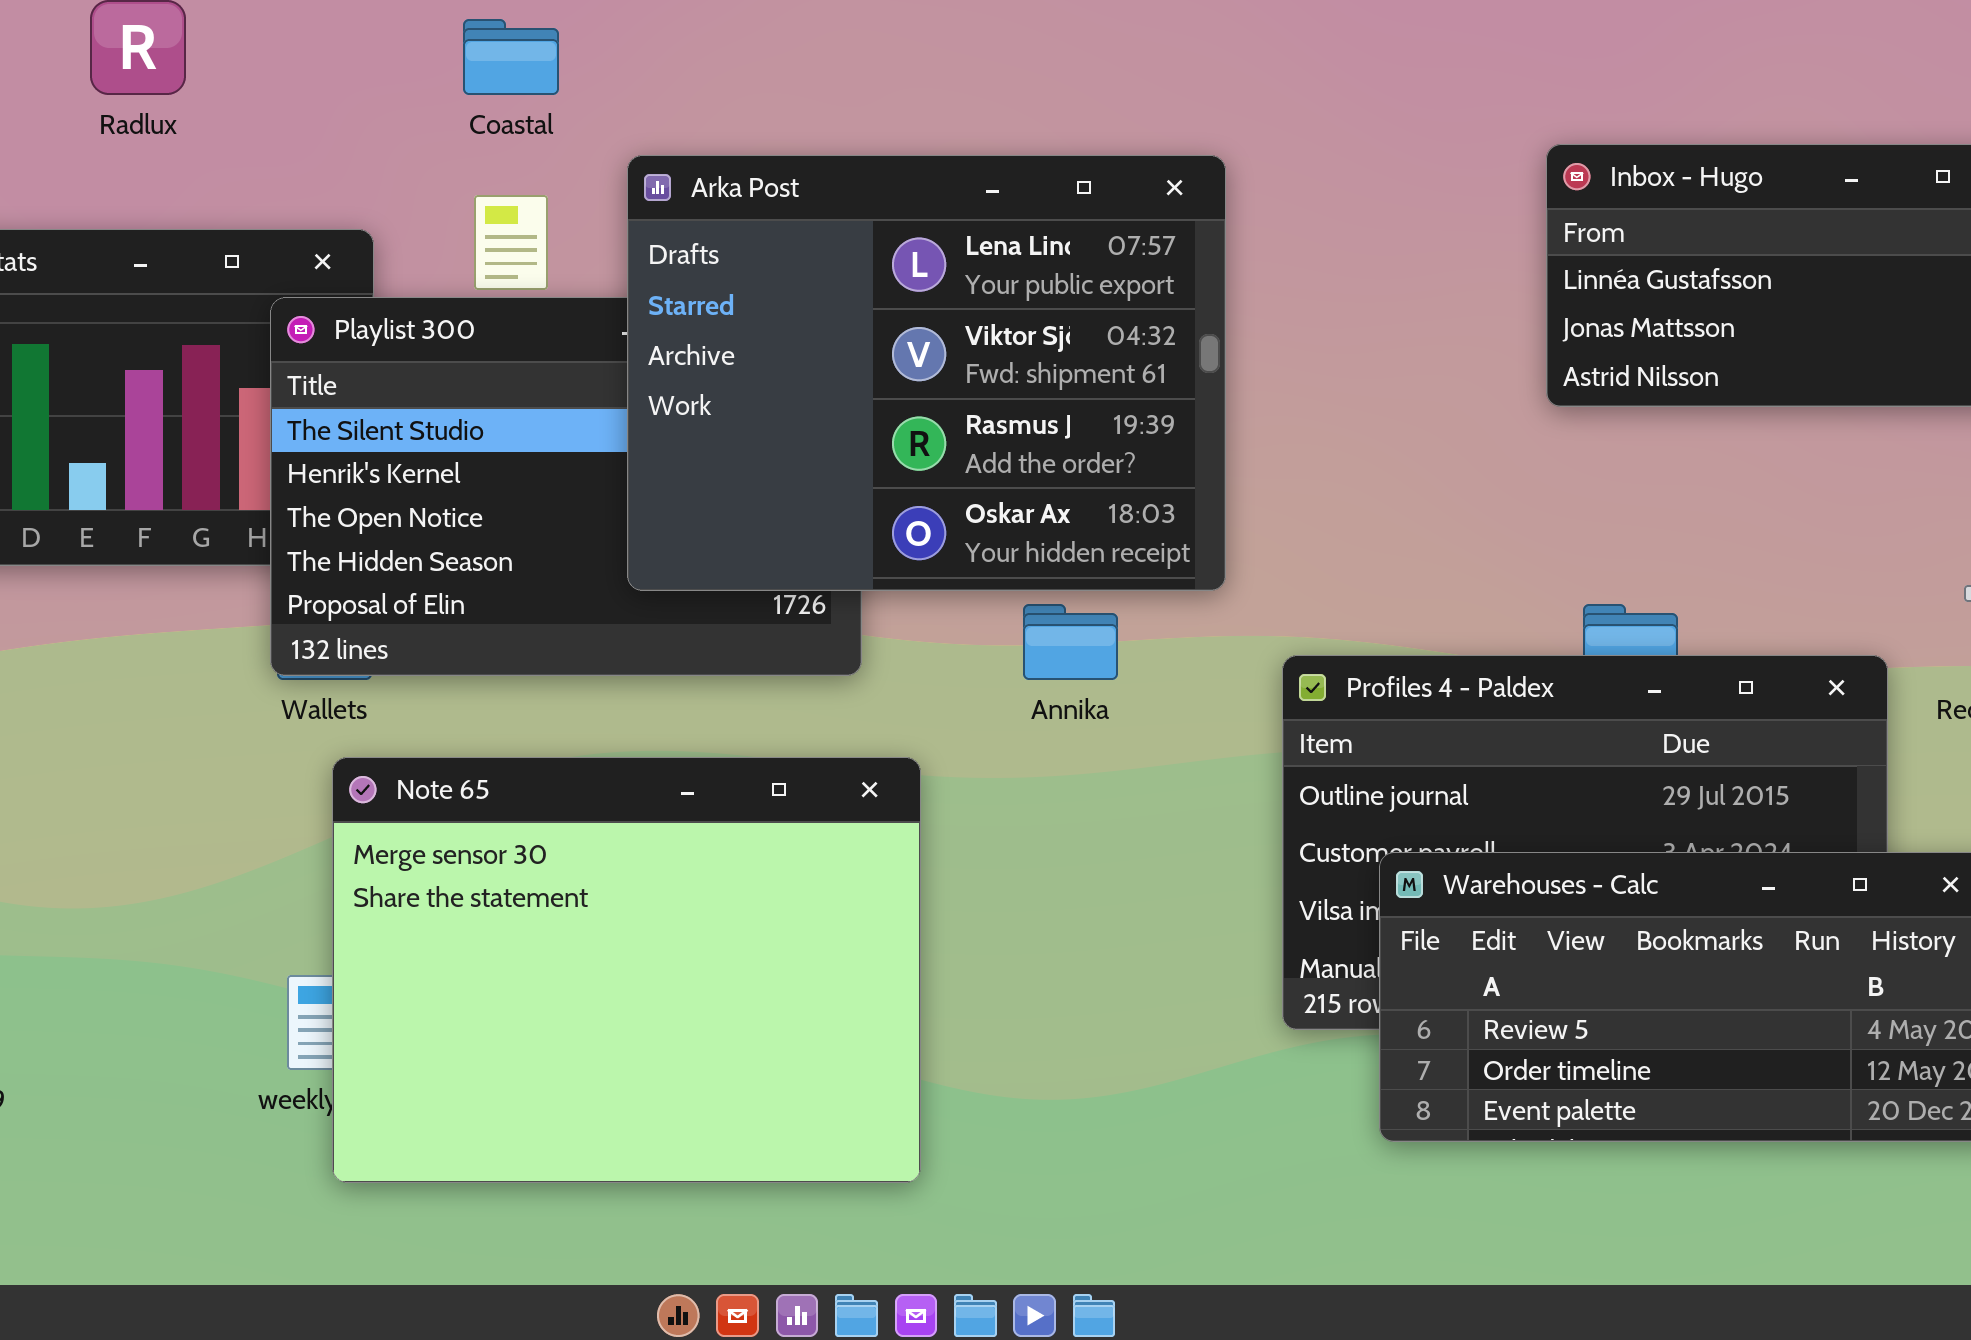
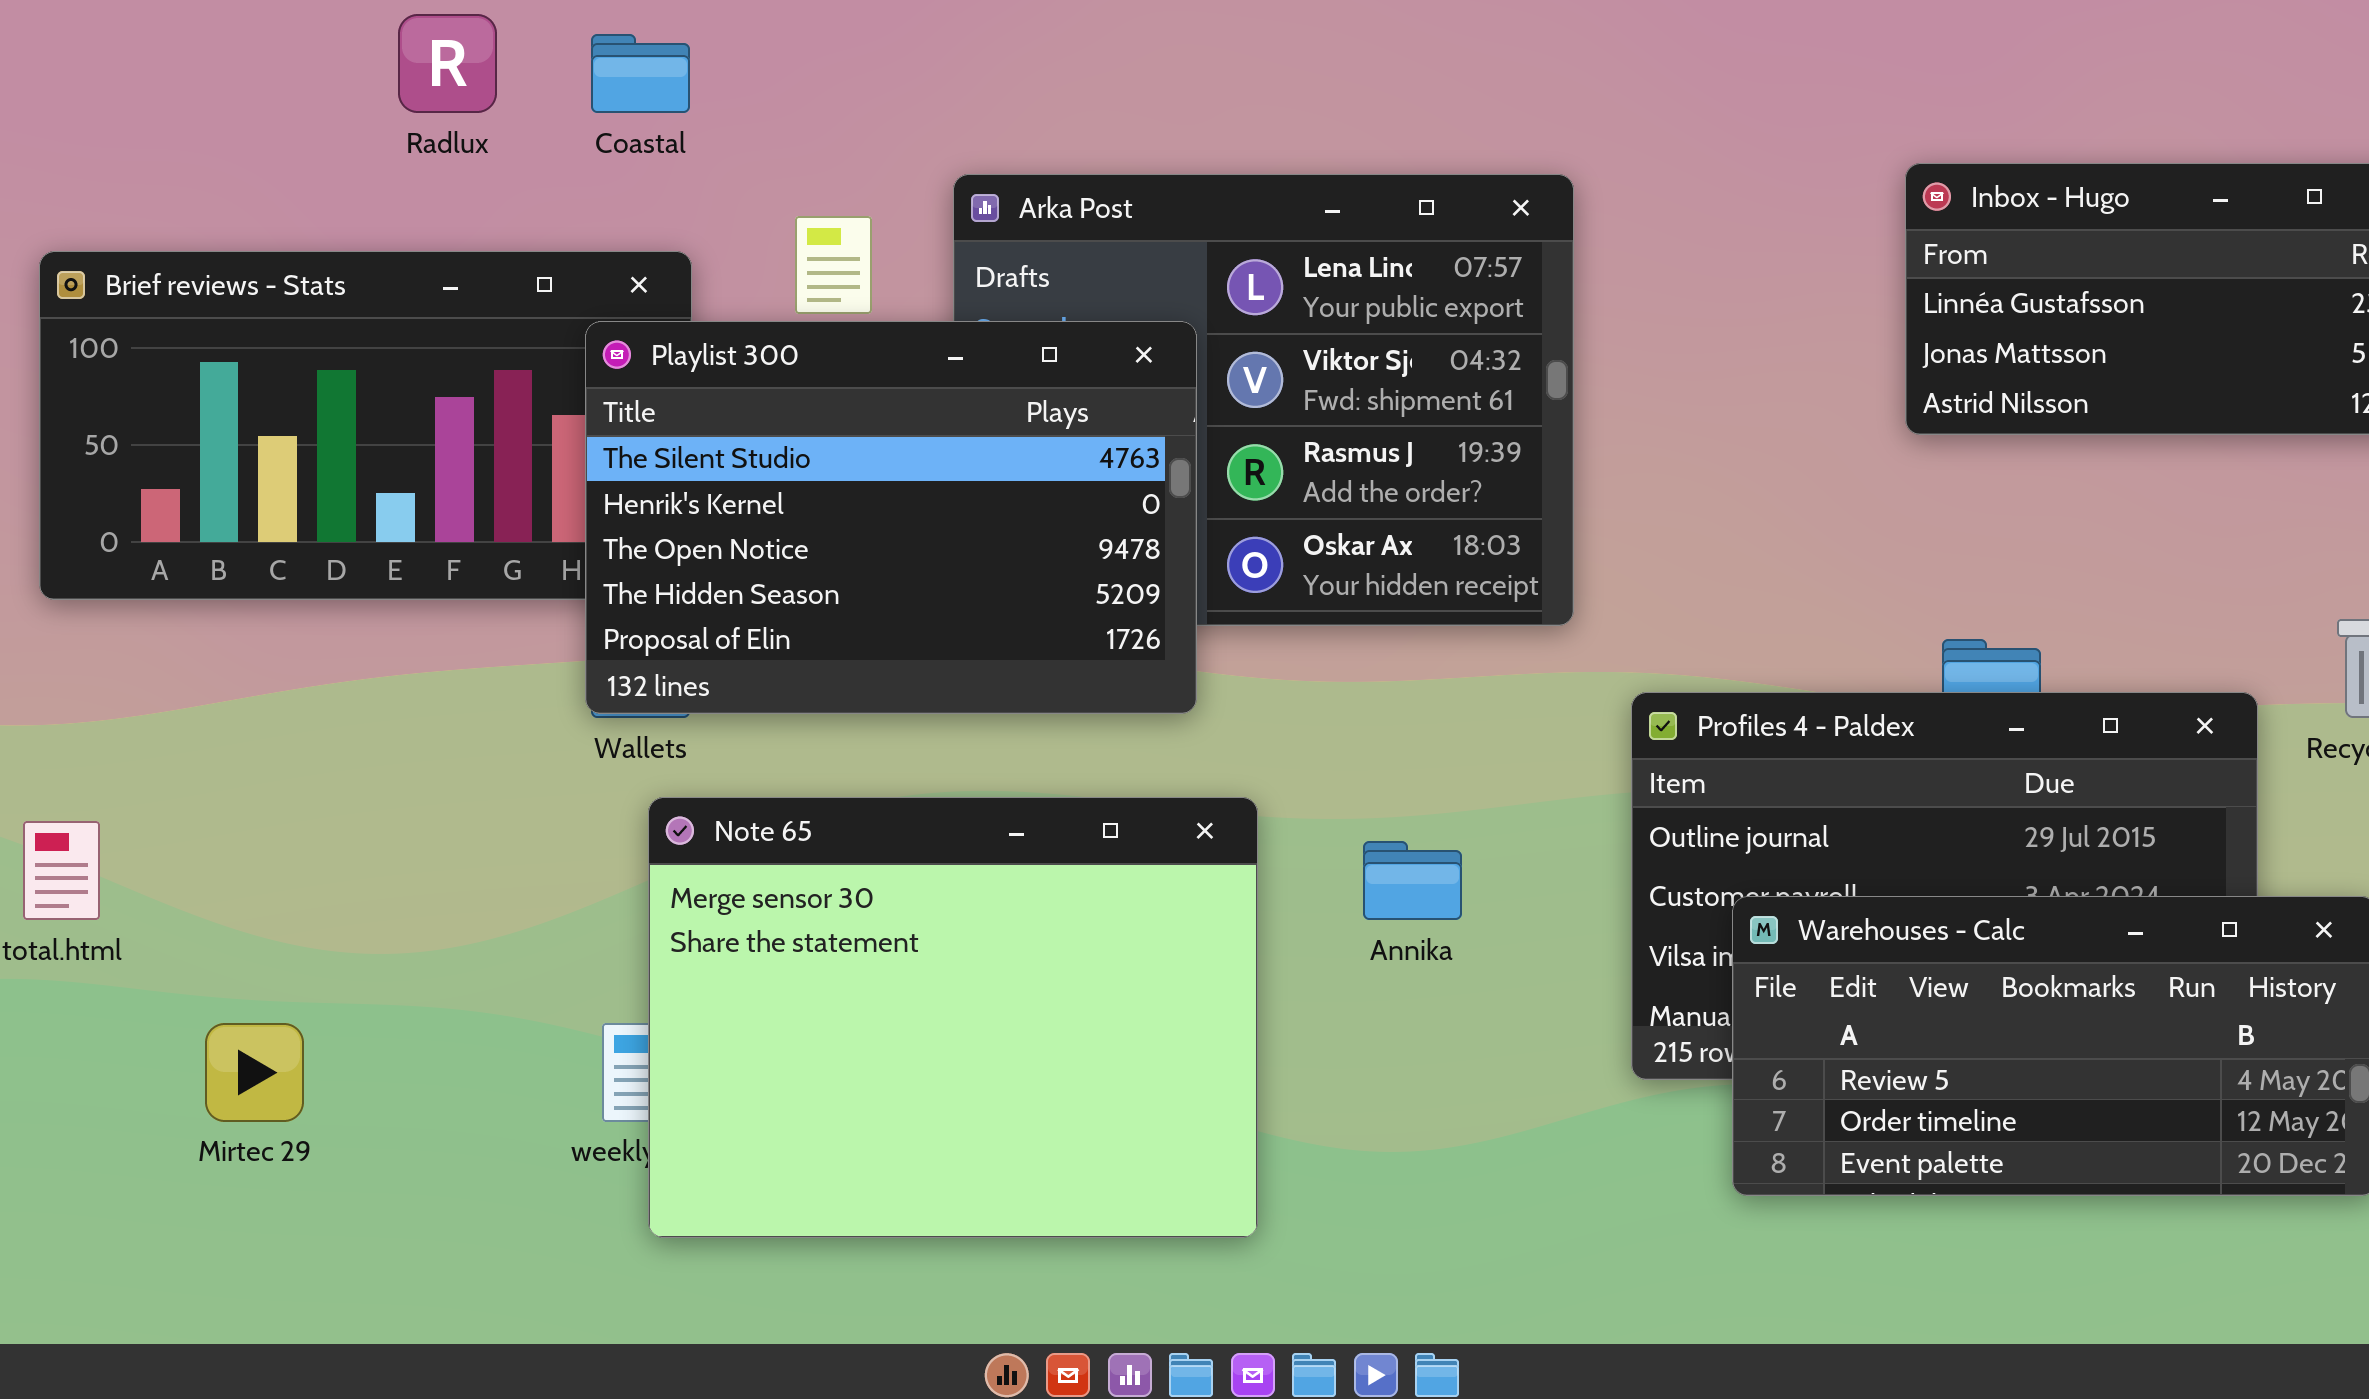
Coastal: [463,19,559,95] -> [591,34,690,113], moved
Playlist 300: [270,297,862,676] -> [585,321,1197,714], raised
Annika: [1023,604,1118,680] -> [1363,841,1462,920], moved

